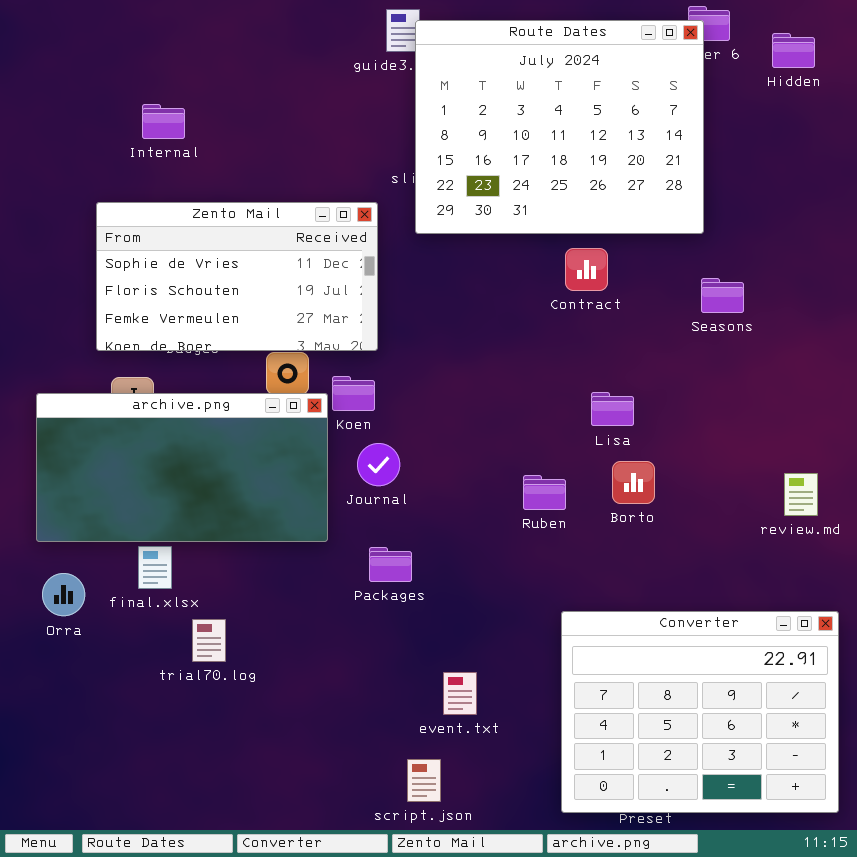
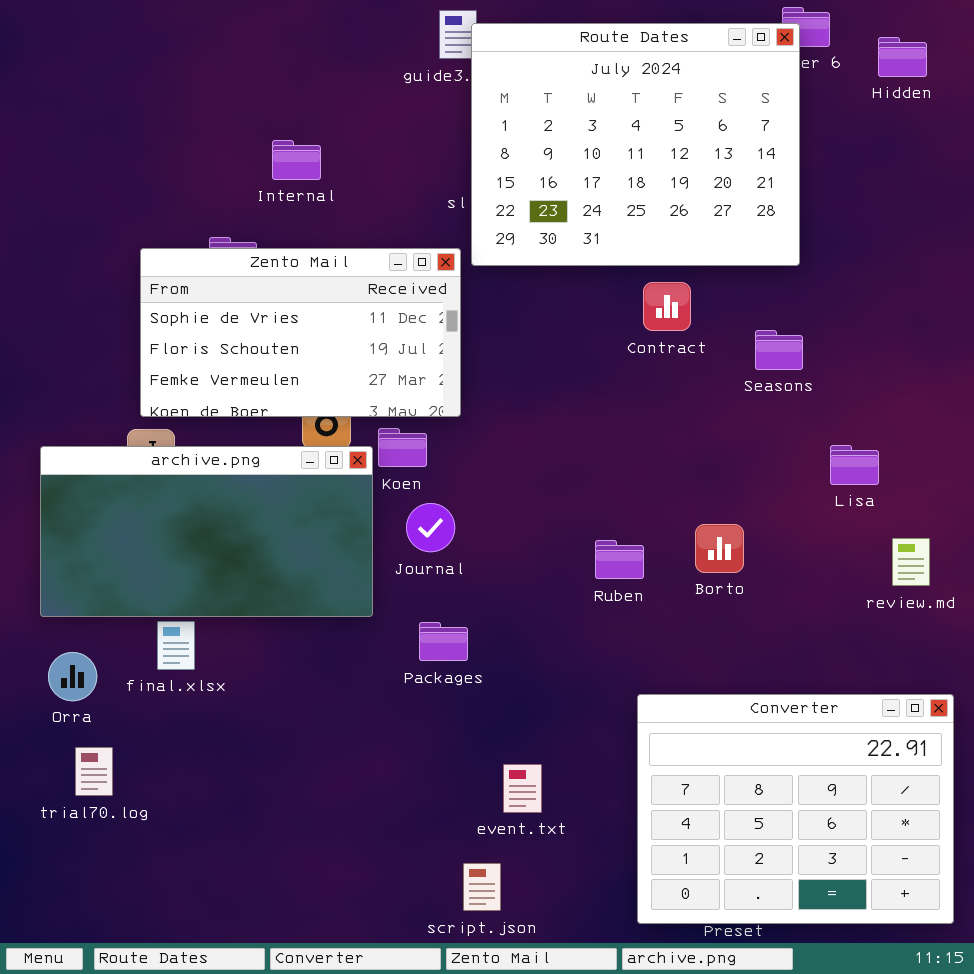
Internal: [142,104,185,139] -> [272,140,321,180], moved
Zento Mail: [96,202,378,351] -> [140,248,461,417], moved
Seasons: [701,278,744,313] -> [755,330,803,370], moved
Lisa: [591,392,634,426] -> [830,445,879,485], moved
trial70.log: [192,619,226,662] -> [75,747,113,796], moved

